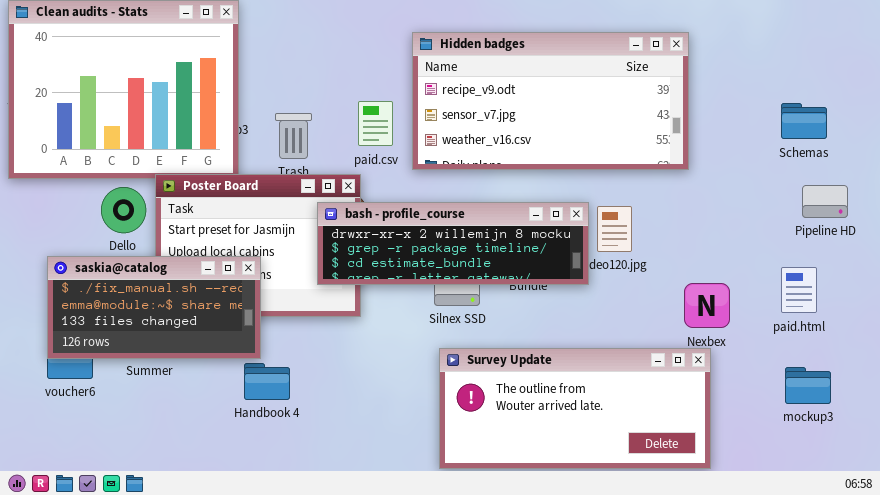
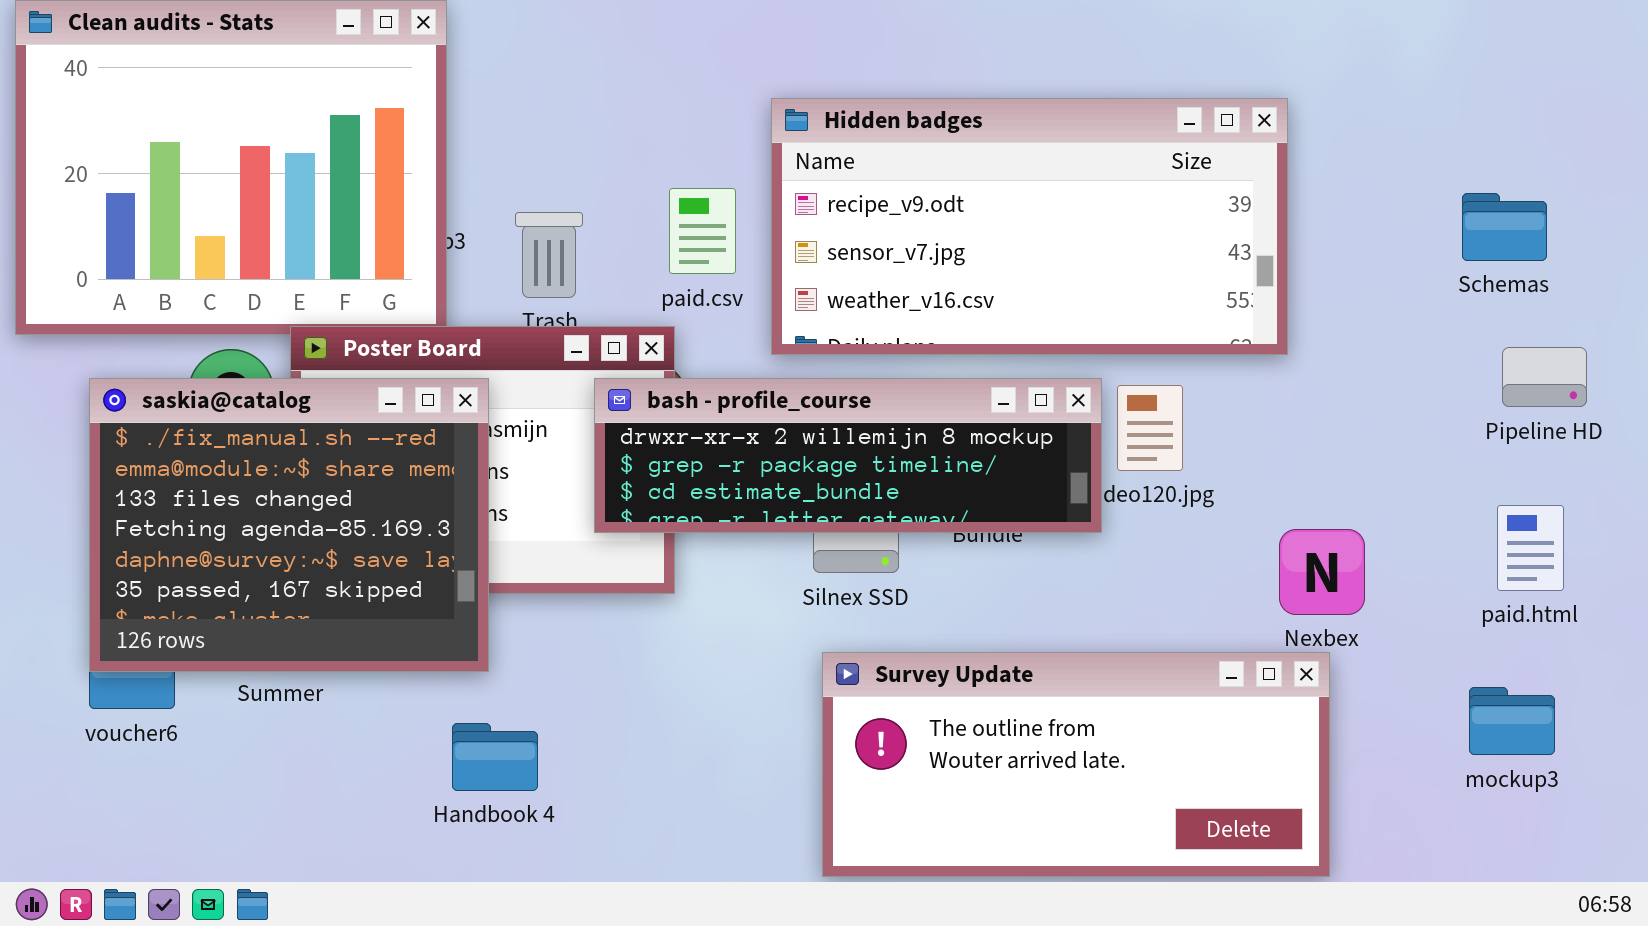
Hidden badges: [412,32,689,170] -> [771,98,1288,355], moved
saskia@catalog: [47,256,261,359] -> [89,378,489,672], resized
paid.html: [781,267,817,313] -> [1497,505,1564,591], moved
Handbook 4: [244,363,290,400] -> [452,723,538,791], moved

